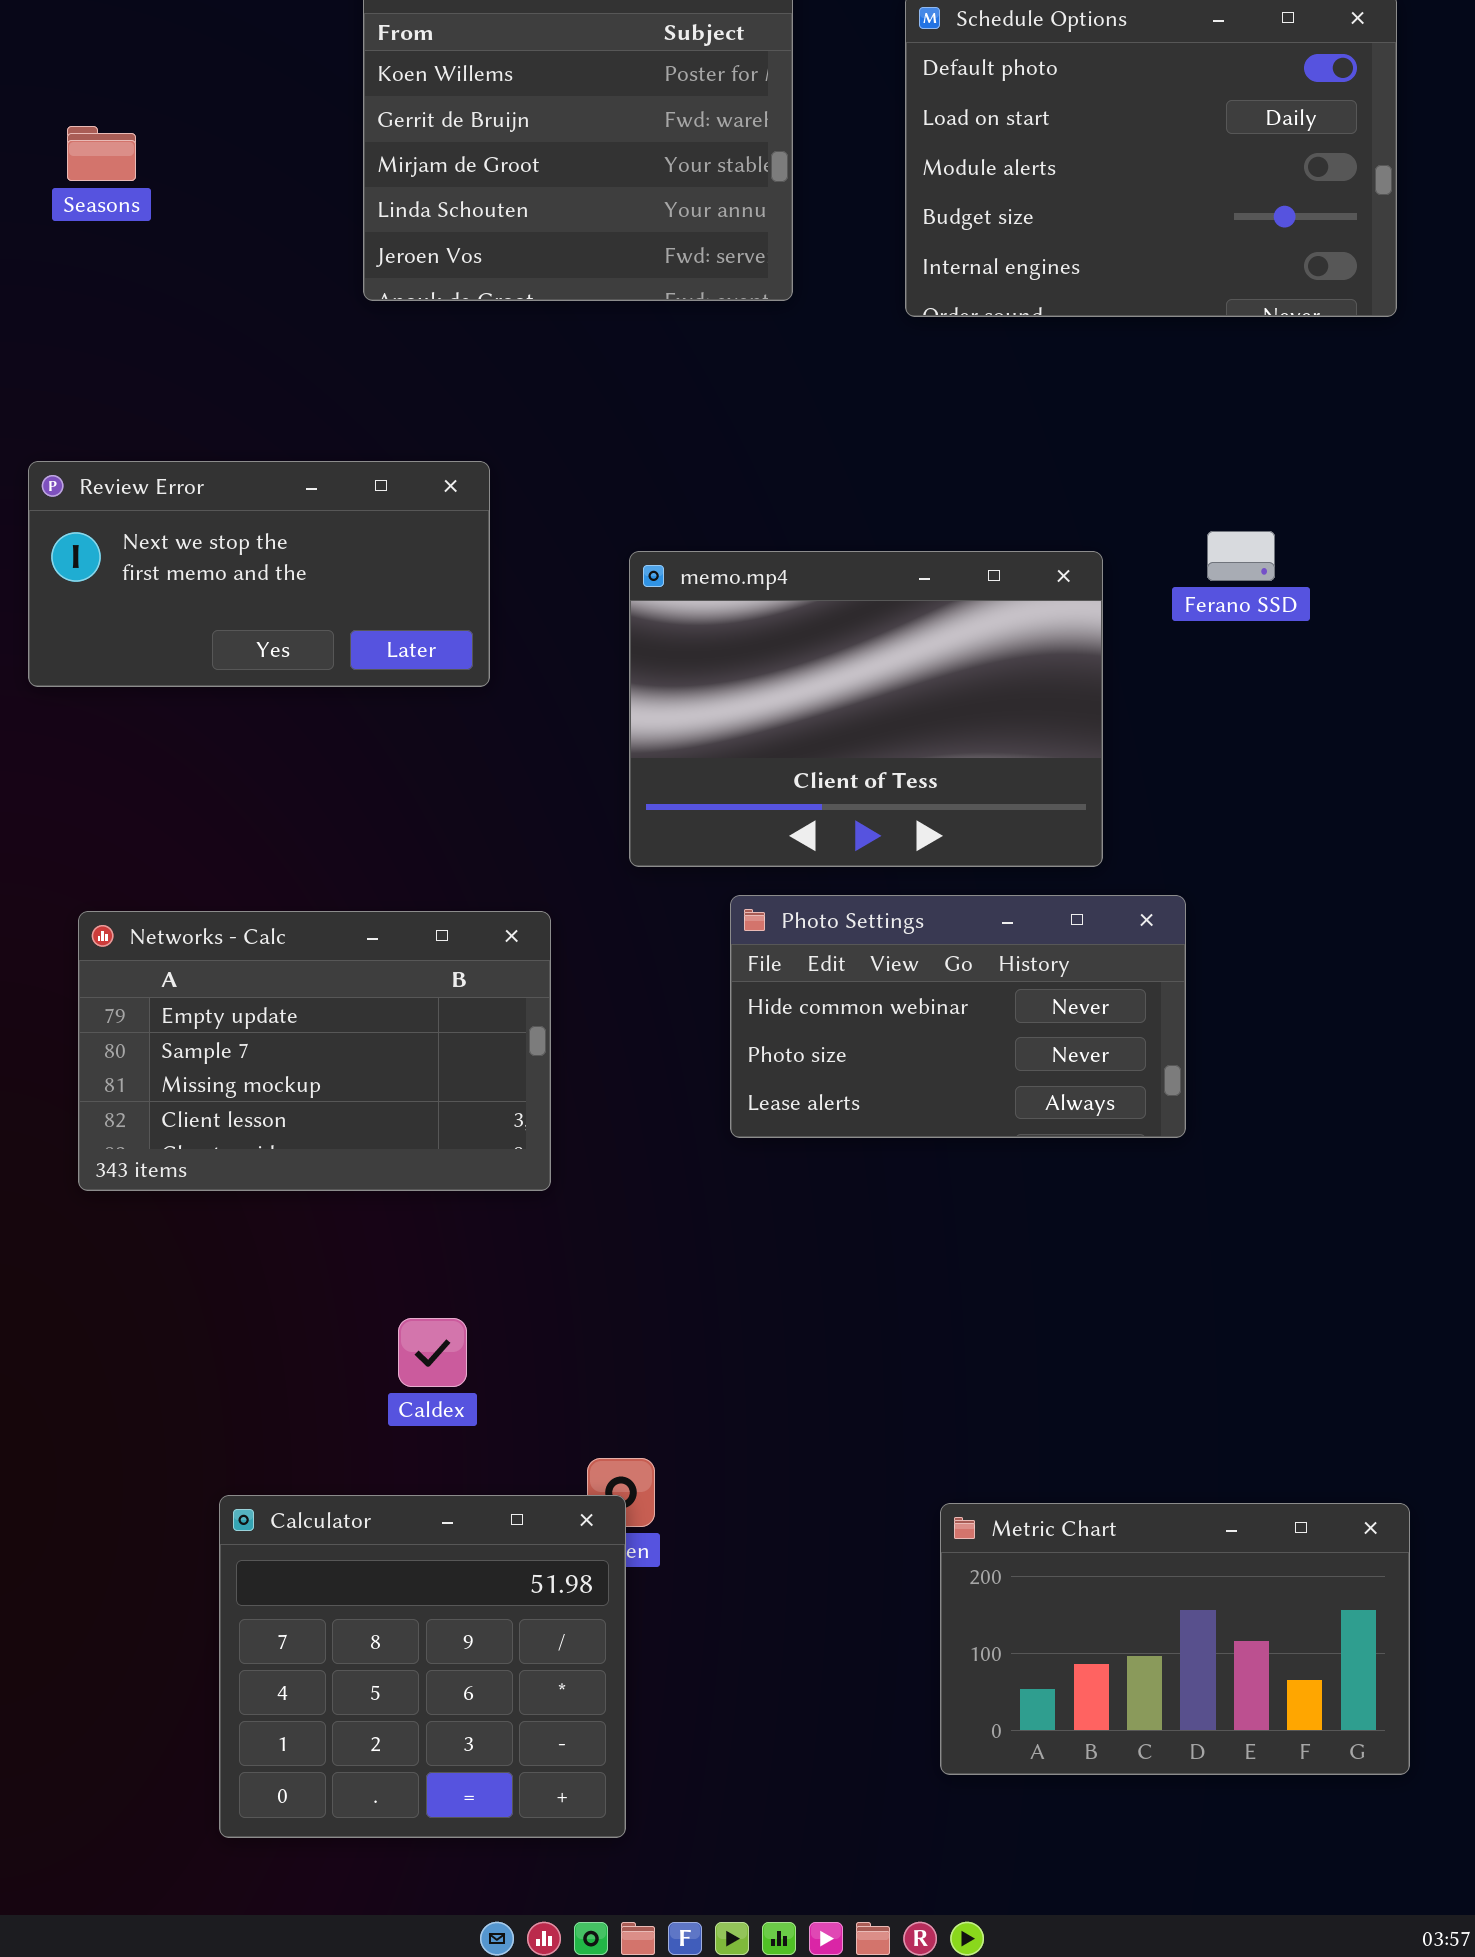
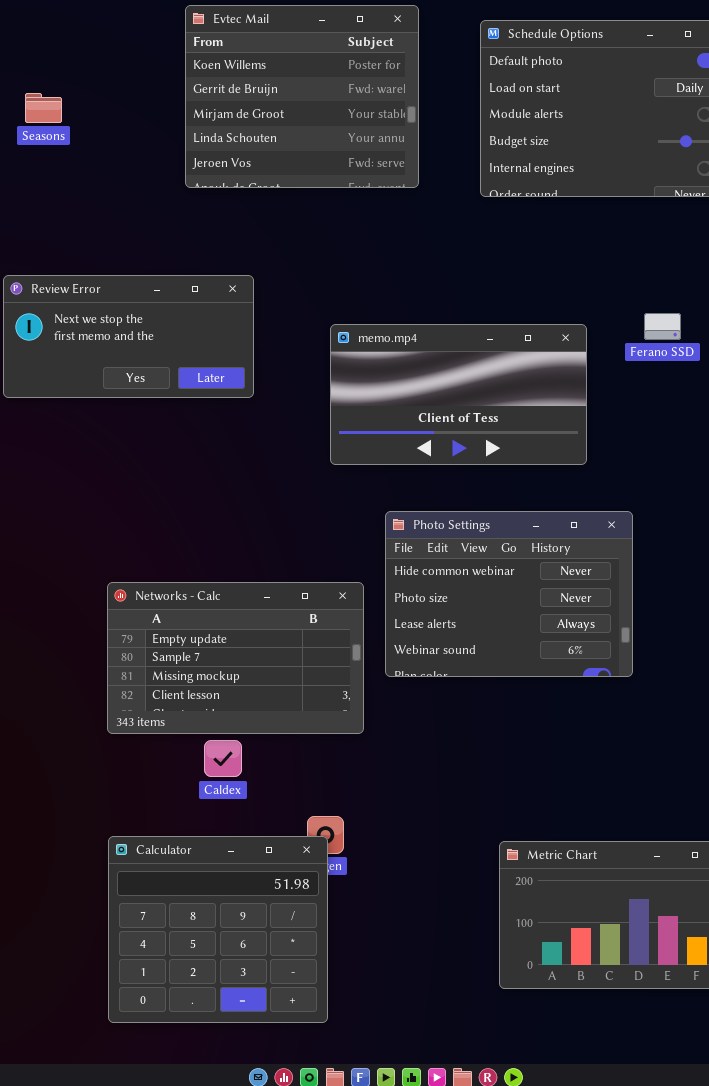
memo.mp4: [629,551,1103,867] -> [330,324,587,465], resized
Photo Settings: [730,895,1186,1138] -> [385,511,633,677], resized
Networks - Calc: [78,911,551,1191] -> [107,582,364,734], moved

